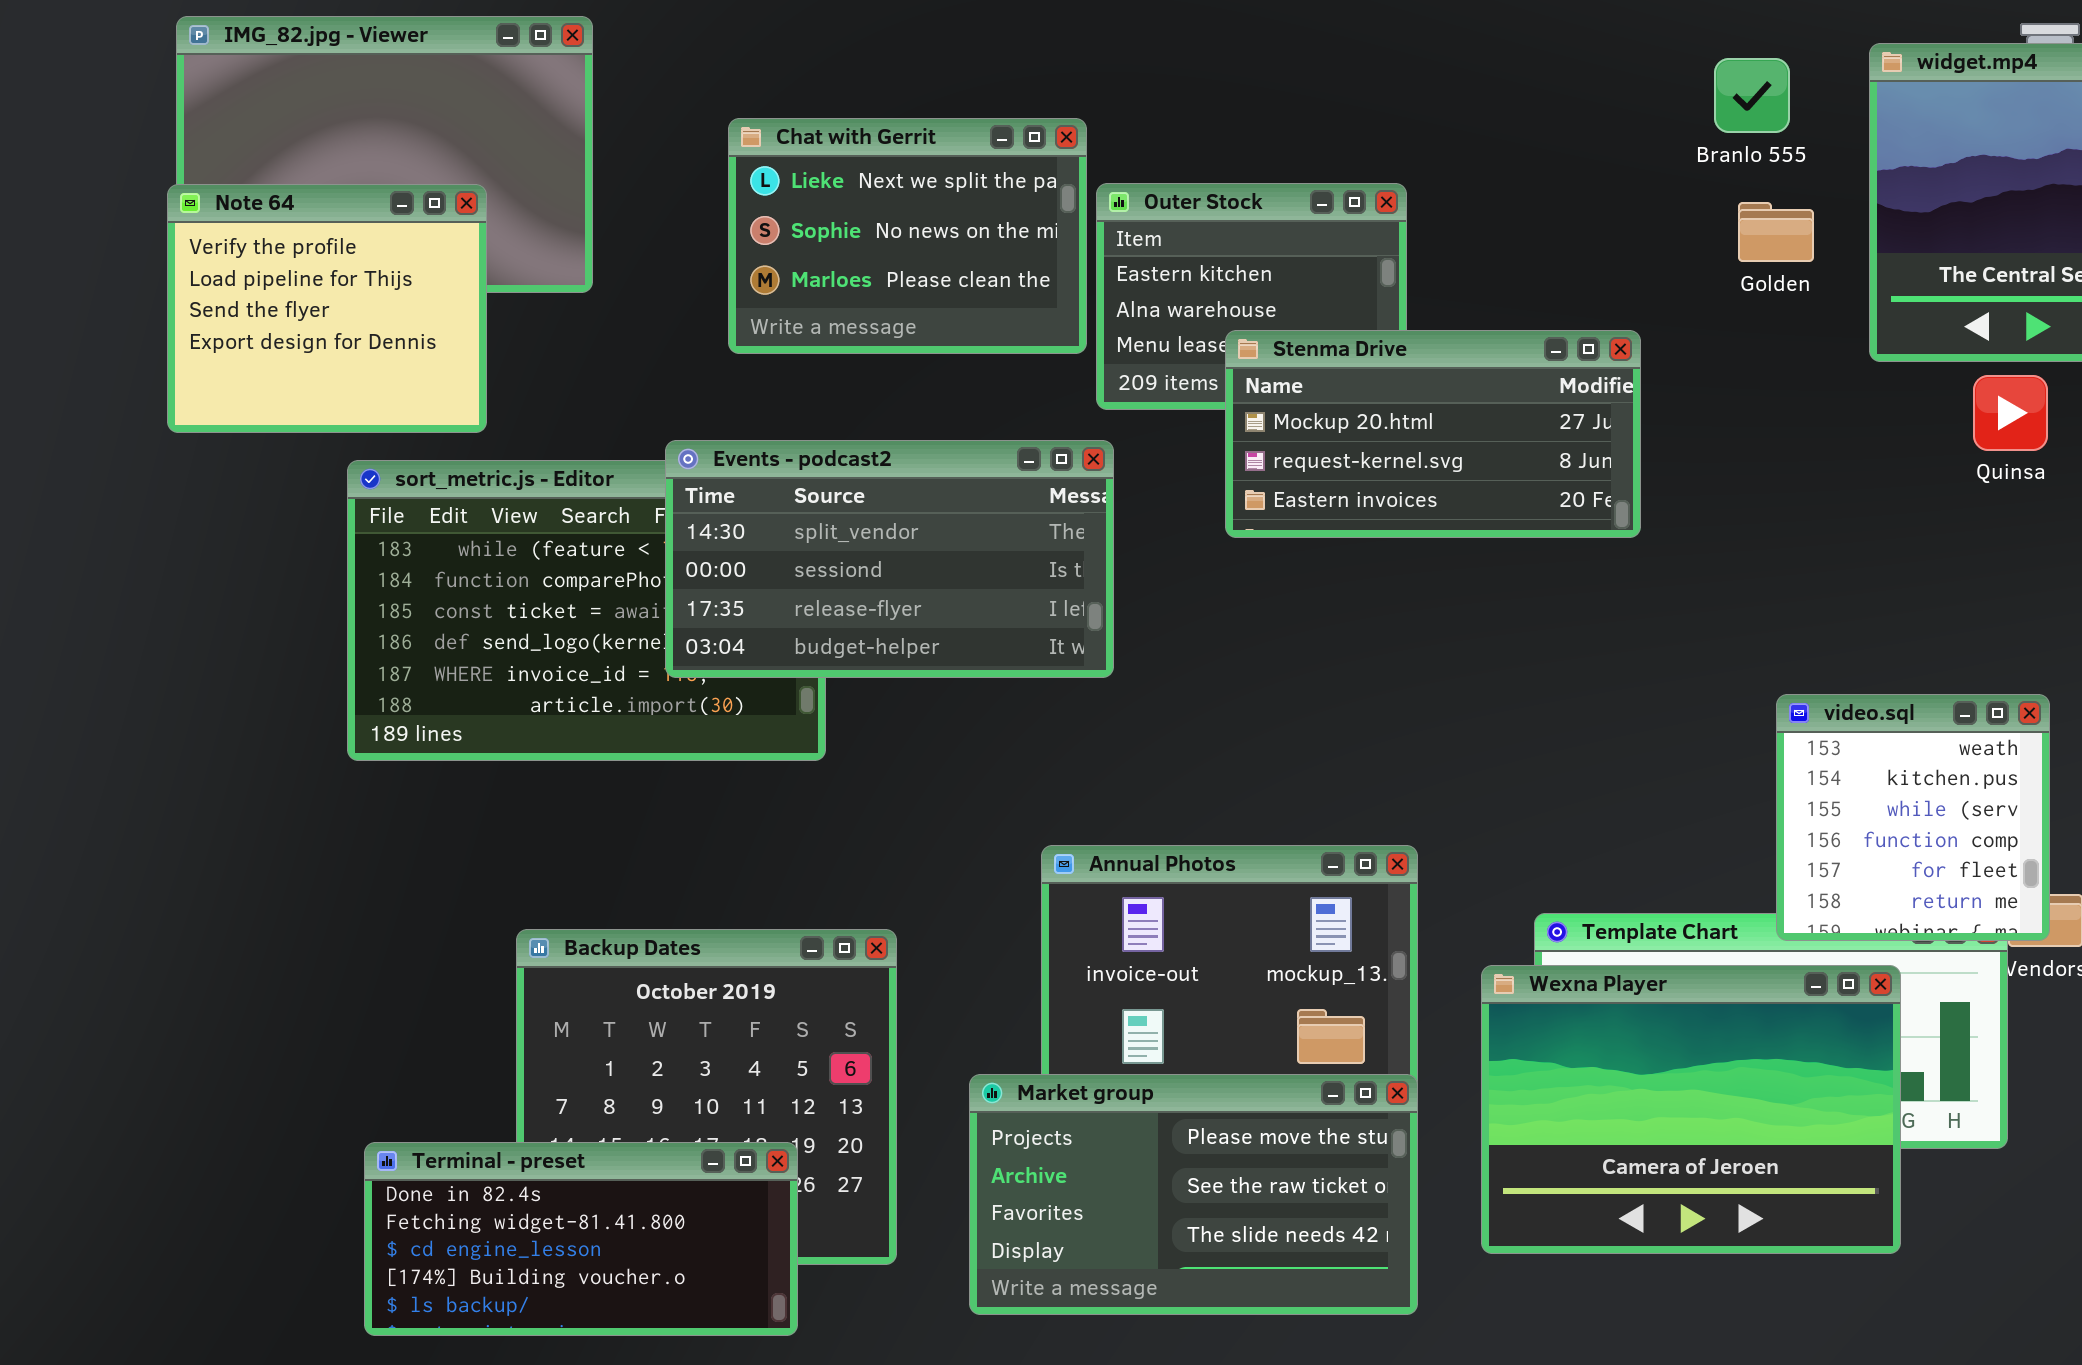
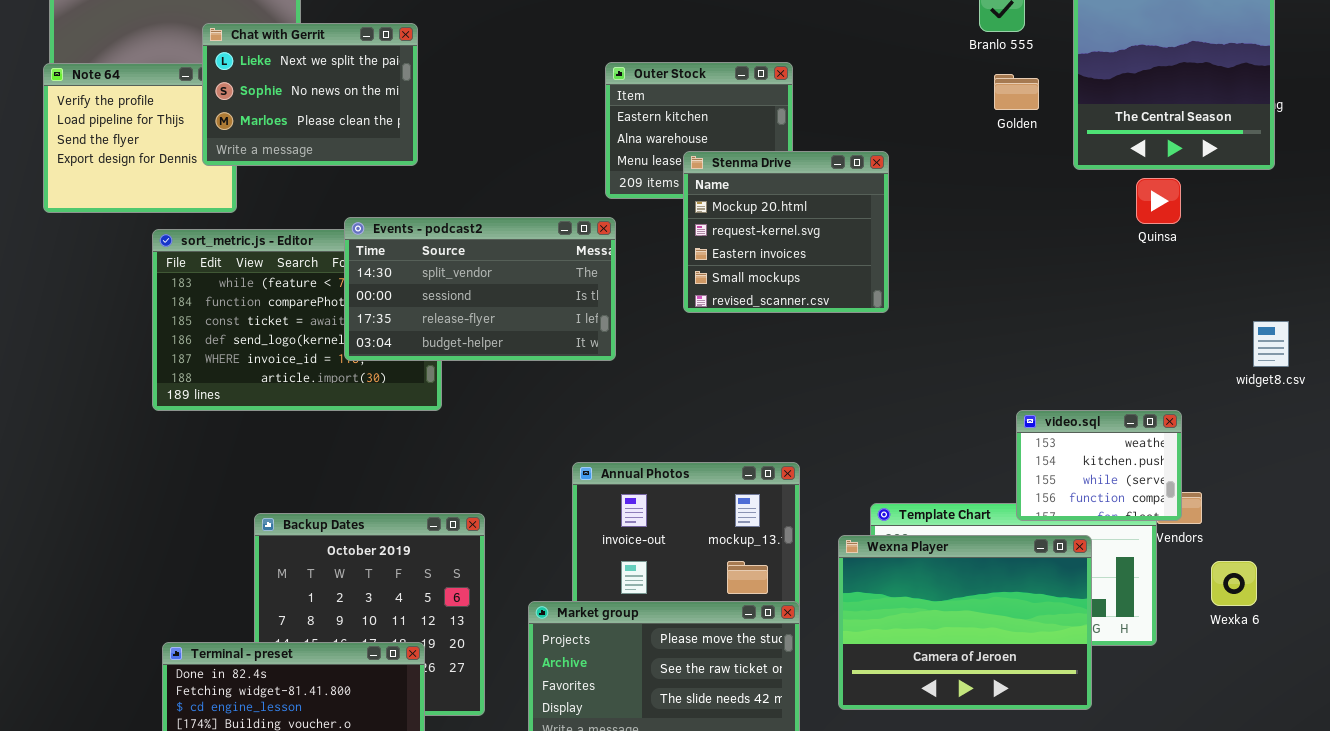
Chat with Gerrit: [728,118,1087,354] -> [202,23,418,166], moved
Stenma Drive: [1225,330,1641,538] -> [683,151,889,313], resized
video.sql: [1776,694,2050,941] -> [1016,410,1182,521], resized

